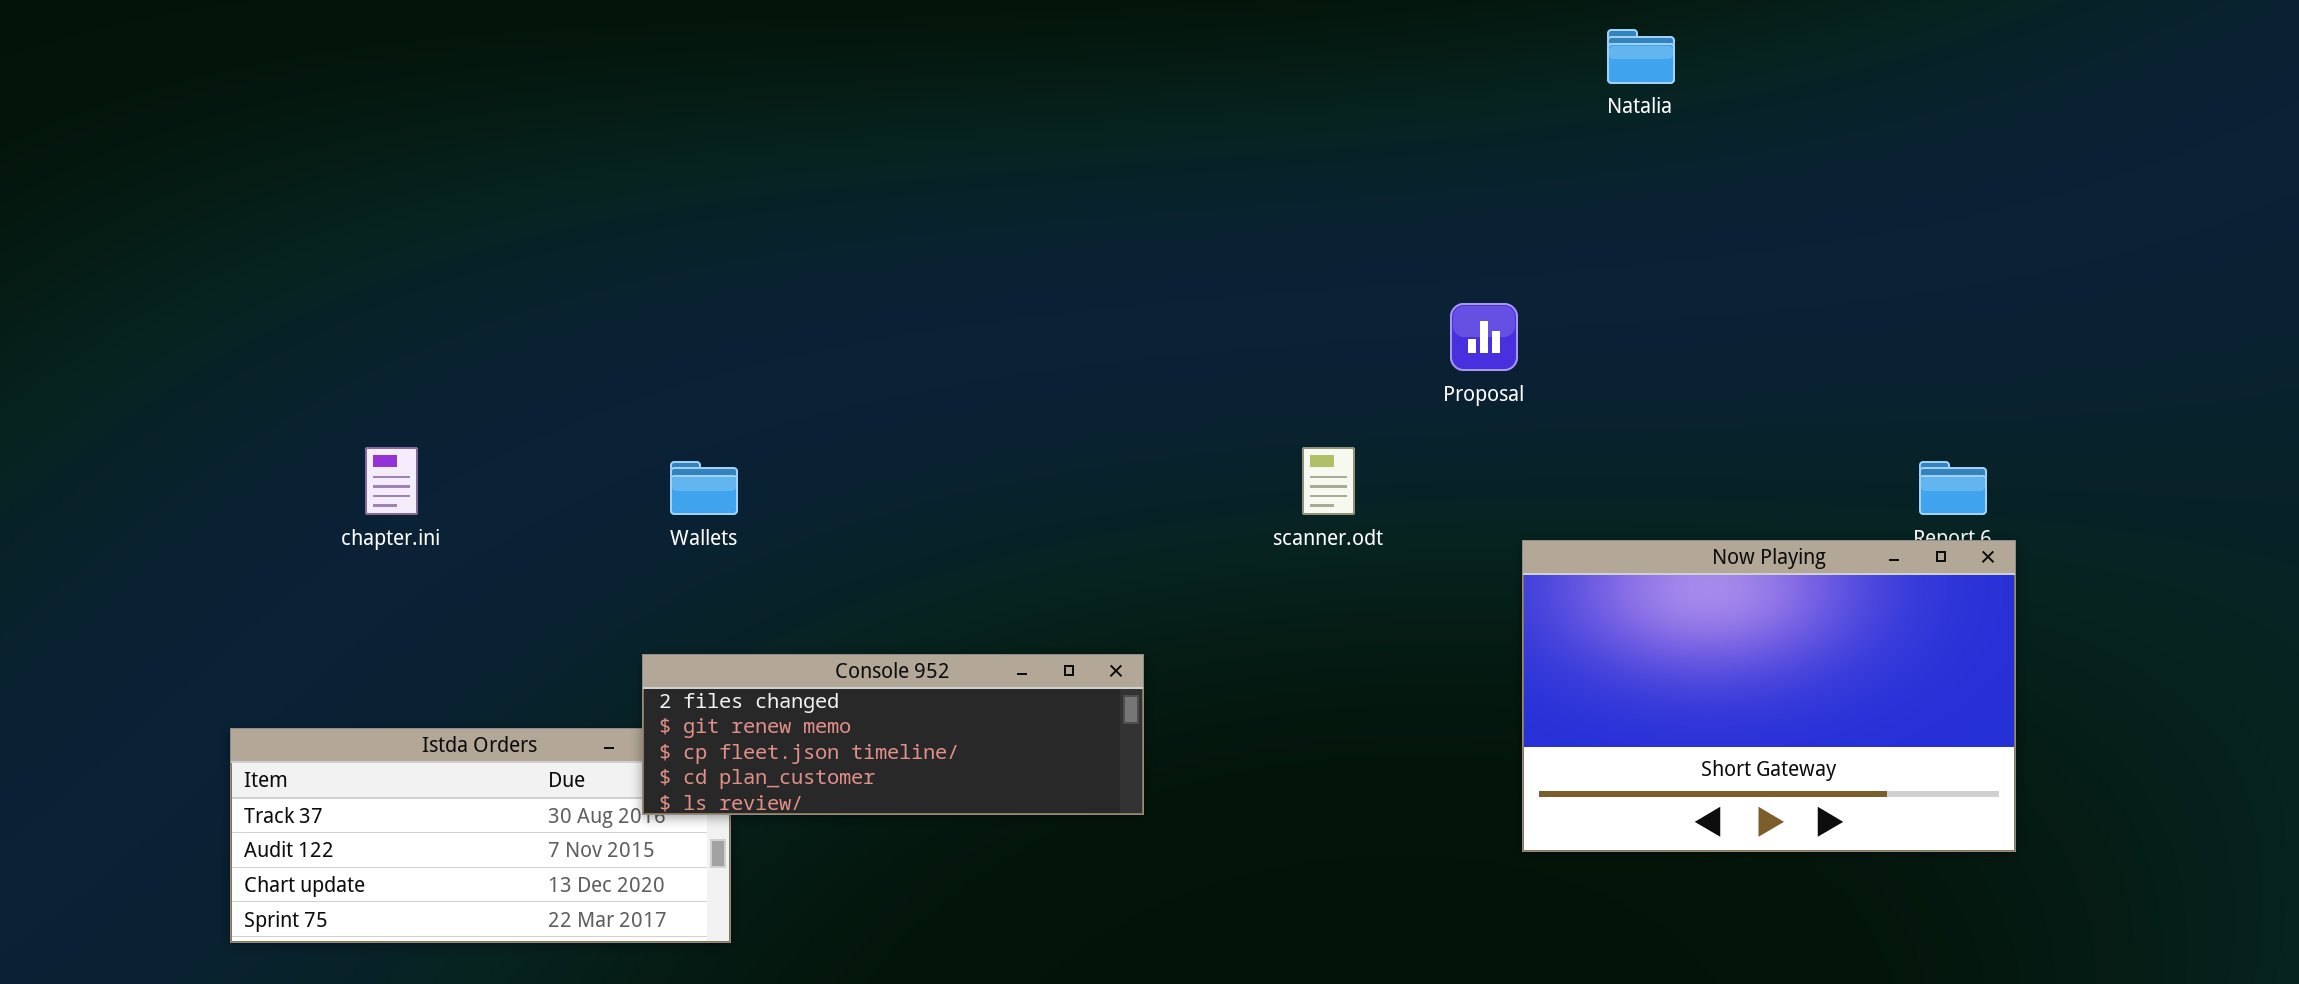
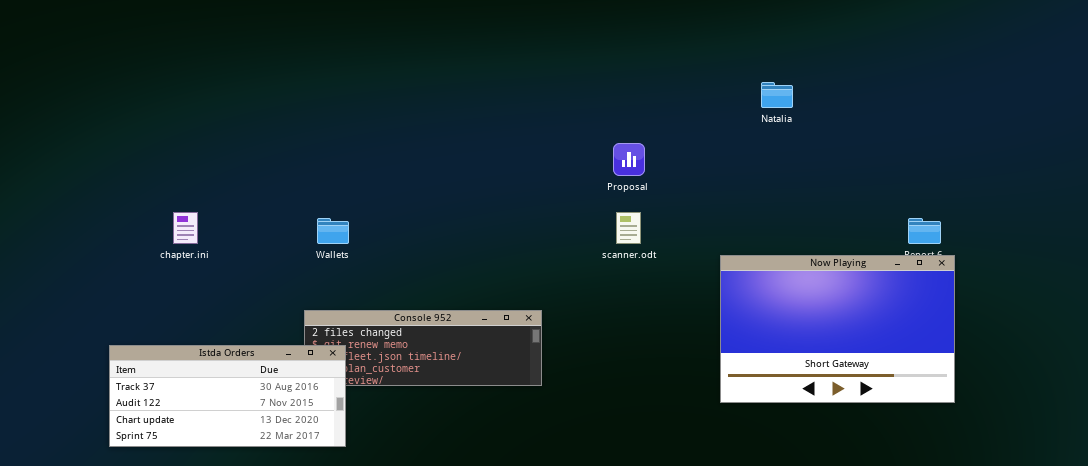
Natalia: [1607,29,1675,84] -> [761,82,793,108], moved
Proposal: [1450,303,1518,371] -> [613,143,645,176], moved
Istda Orders: [230,728,731,943] -> [109,345,346,447], raised

